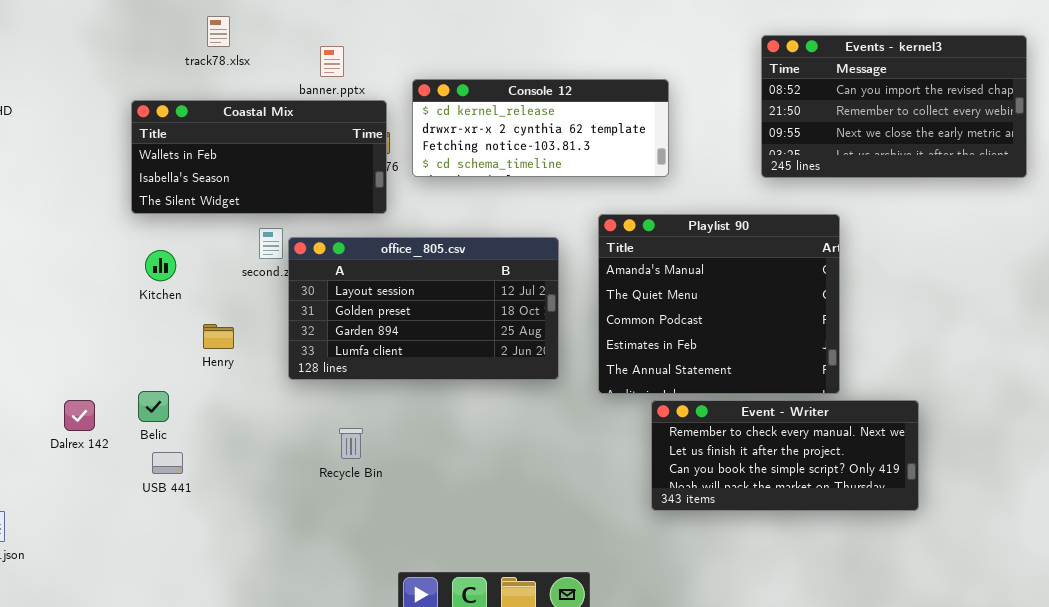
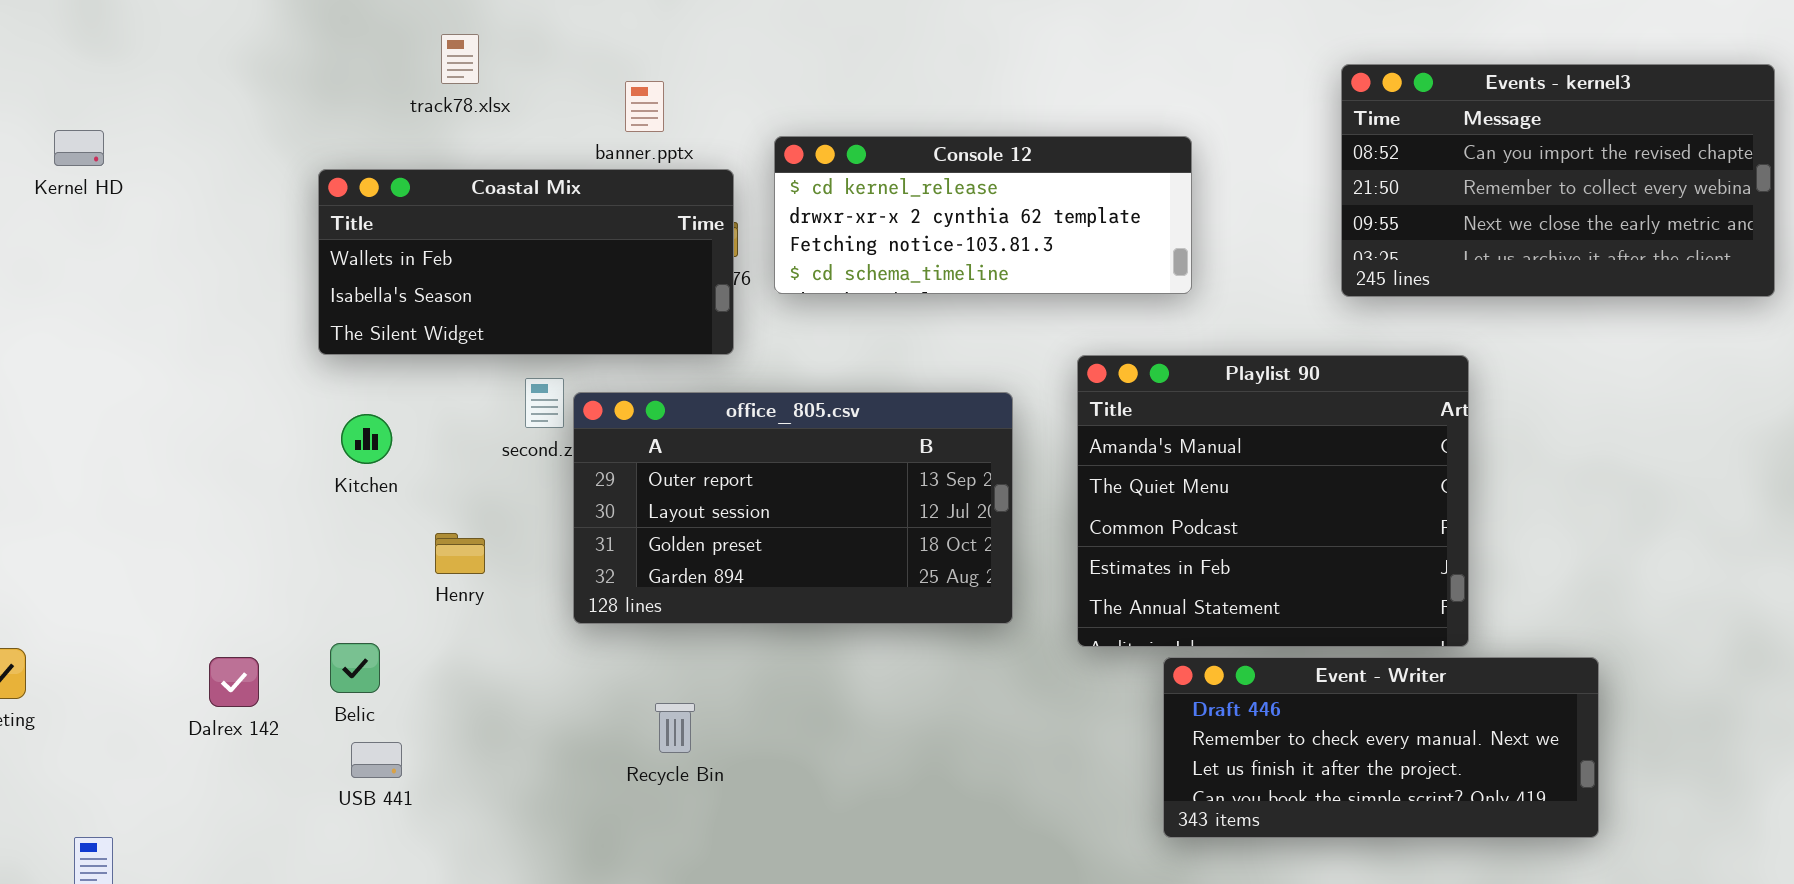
office_805.csv: [288,237,559,380] -> [573,392,1013,624], scrolled up 1 row
Event - Writer: [651,400,919,511] -> [1163,657,1599,838], scrolled up 1 row

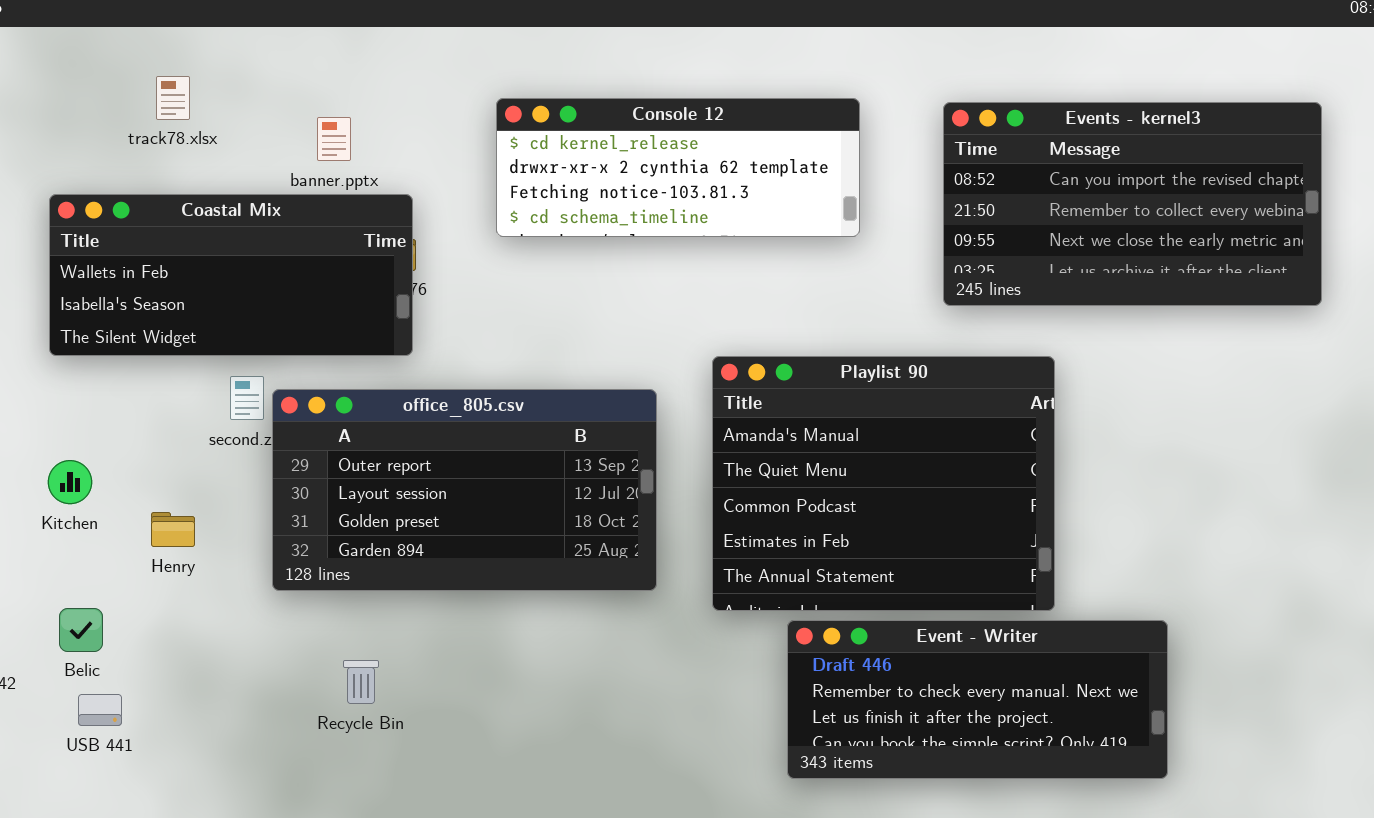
Console 12: [774,136,1192,294] -> [496,98,860,237], moved
Kitchen: [341,414,392,464] -> [48,460,92,504], moved

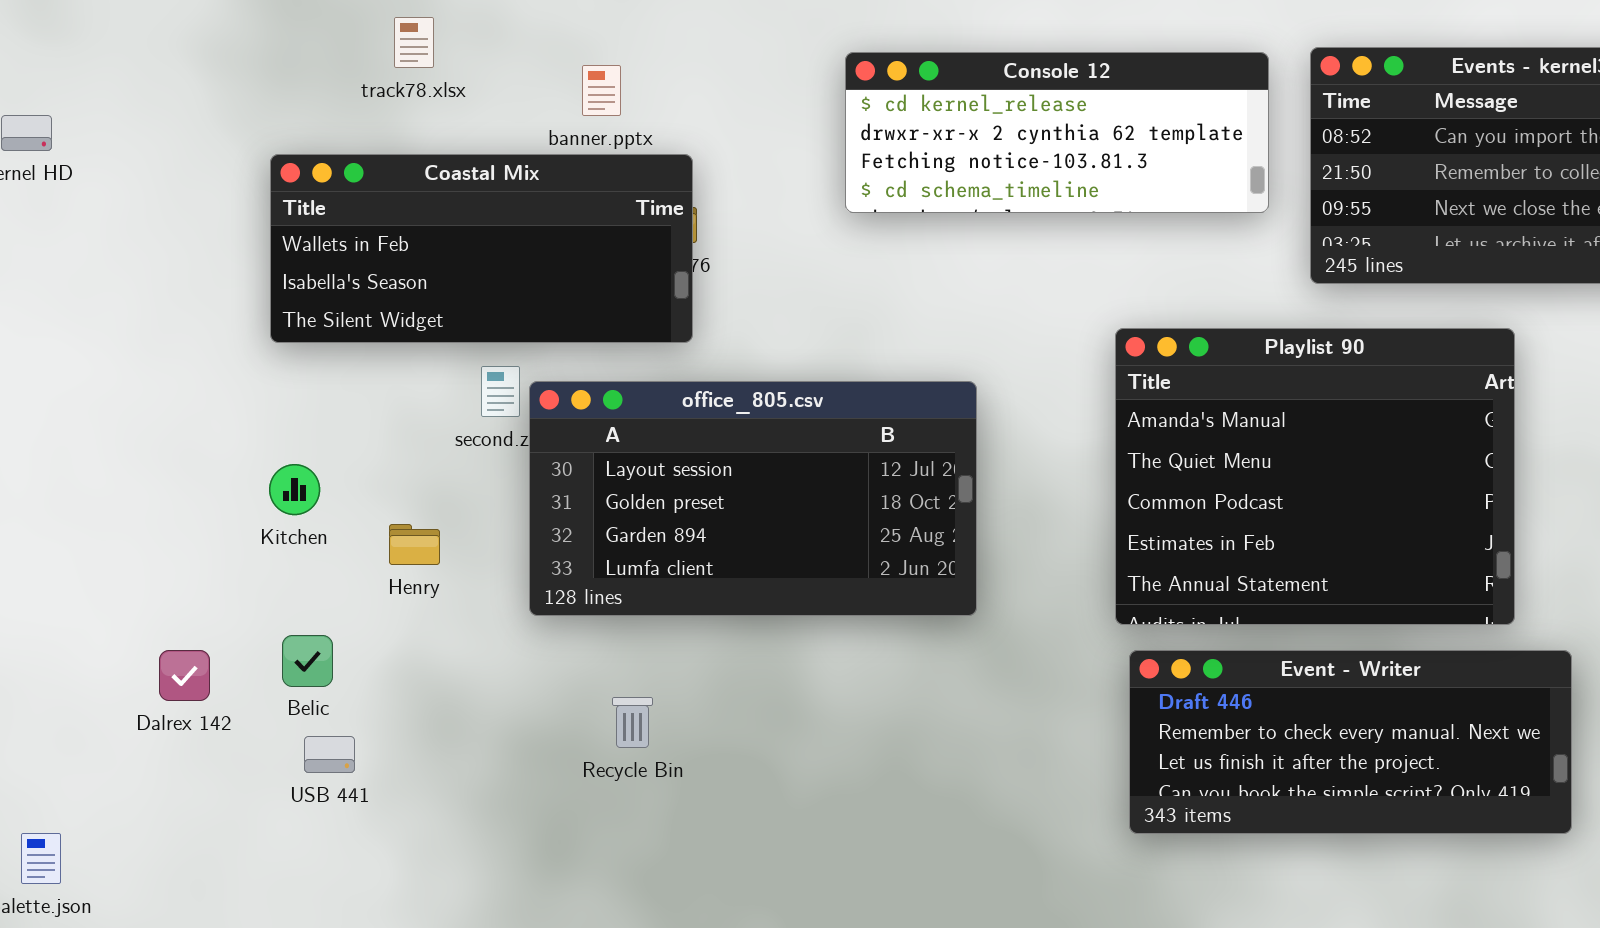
Console 12: [496,98,860,237] -> [845,52,1269,213], moved
Playlist 90: [712,356,1055,611] -> [1115,328,1515,625], moved
office_805.csv: [272,389,657,591] -> [529,381,977,616], scrolled down 1 row

